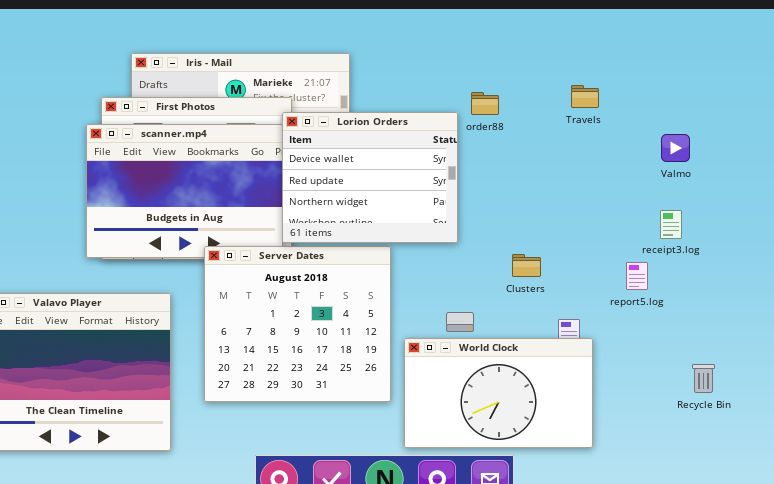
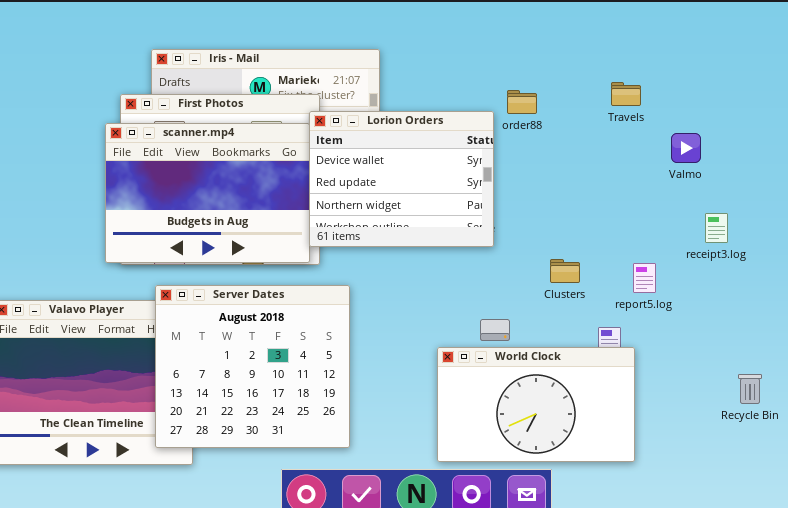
Valmo: [661,134,690,162] -> [671,133,701,163], moved
Server Dates: [204,246,391,402] -> [155,285,350,448], moved
report5.log: [626,262,648,290] -> [633,263,656,293], moved

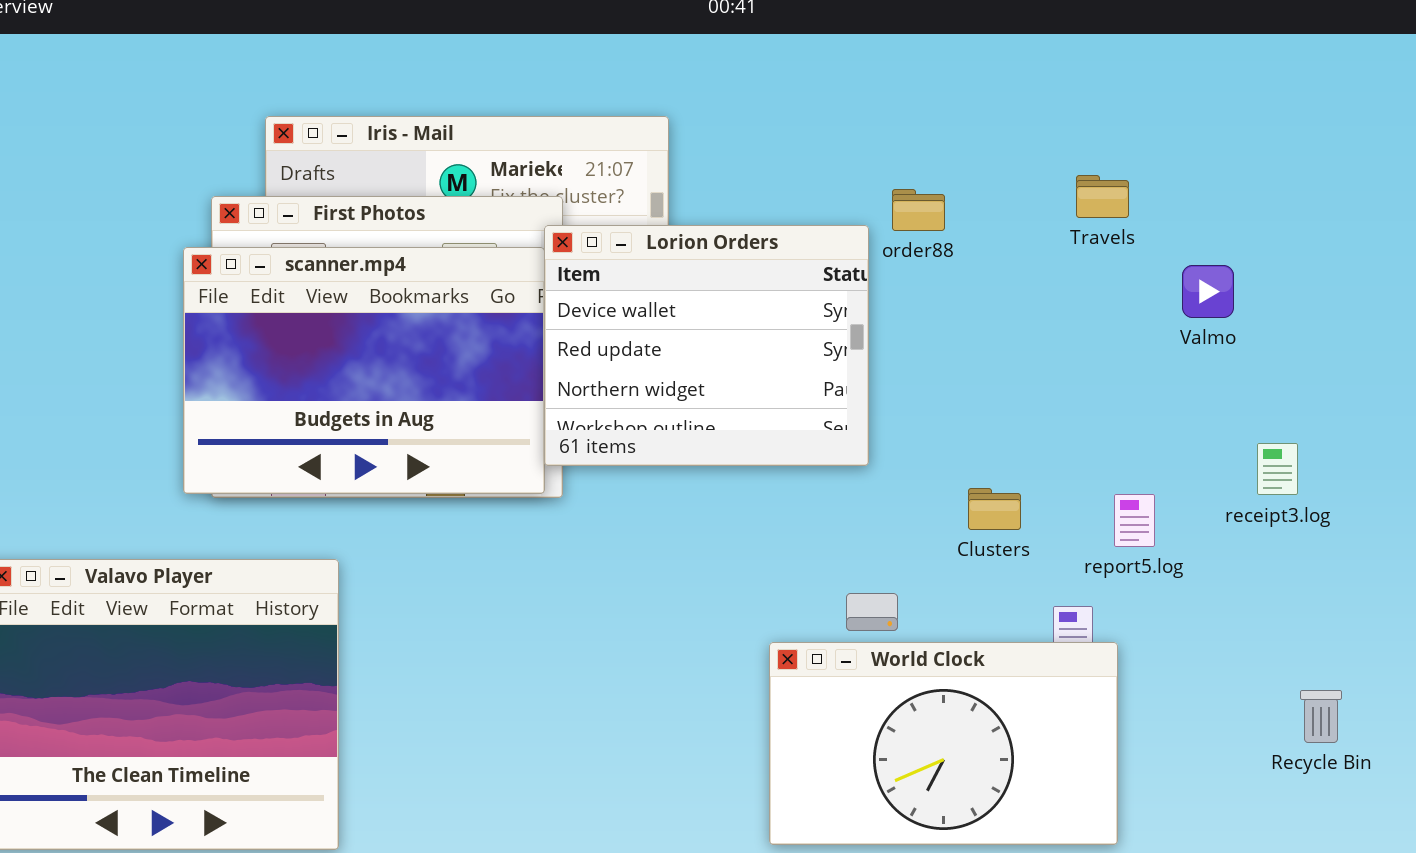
receipt3.log: [705,213,728,243] -> [1257,443,1298,495], moved
Server Dates: [155,285,350,448] -> none, closed

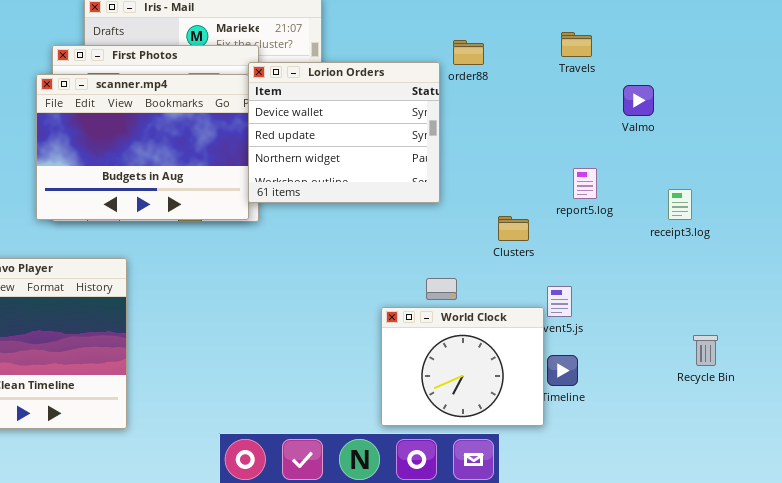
report5.log: [1114,494,1155,547] -> [573,168,597,199], moved
World Clock: [769,642,1118,845] -> [381,307,544,426], resized

